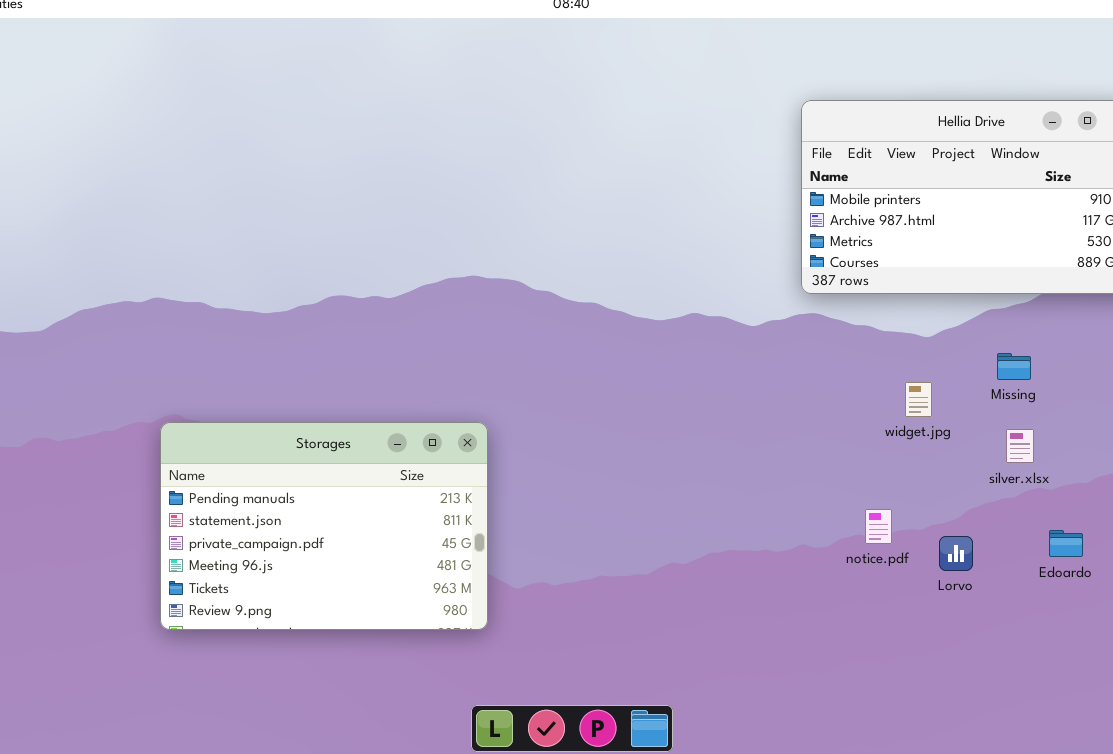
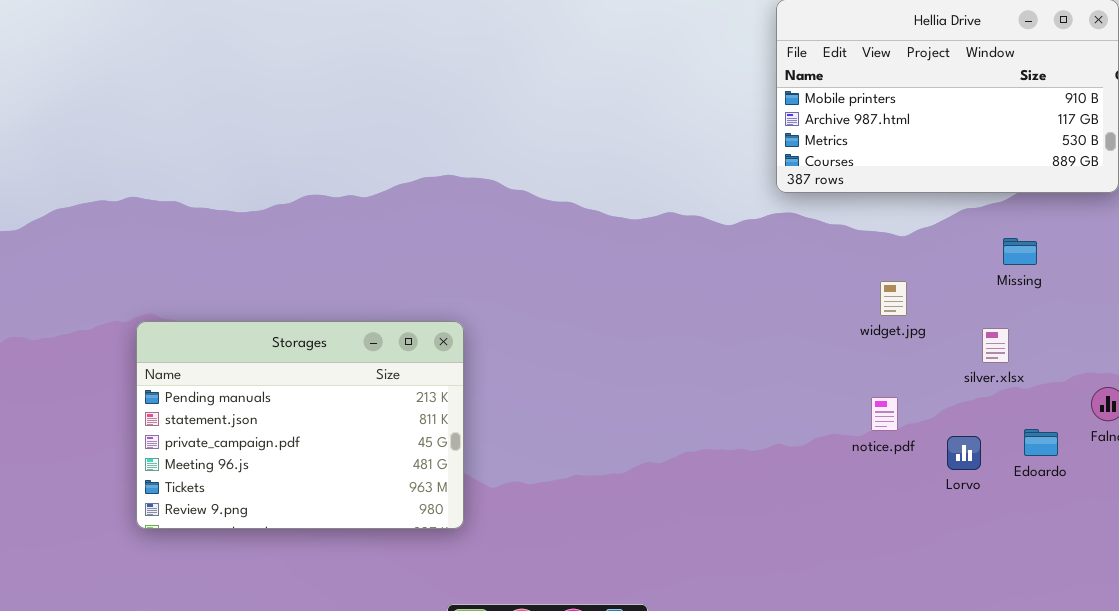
Missing: [997,353,1031,380] -> [1003,238,1037,265], moved
notice.pdf: [865,509,892,544] -> [871,397,898,431], moved
Lorvo: [939,536,973,571] -> [947,436,981,470], moved

